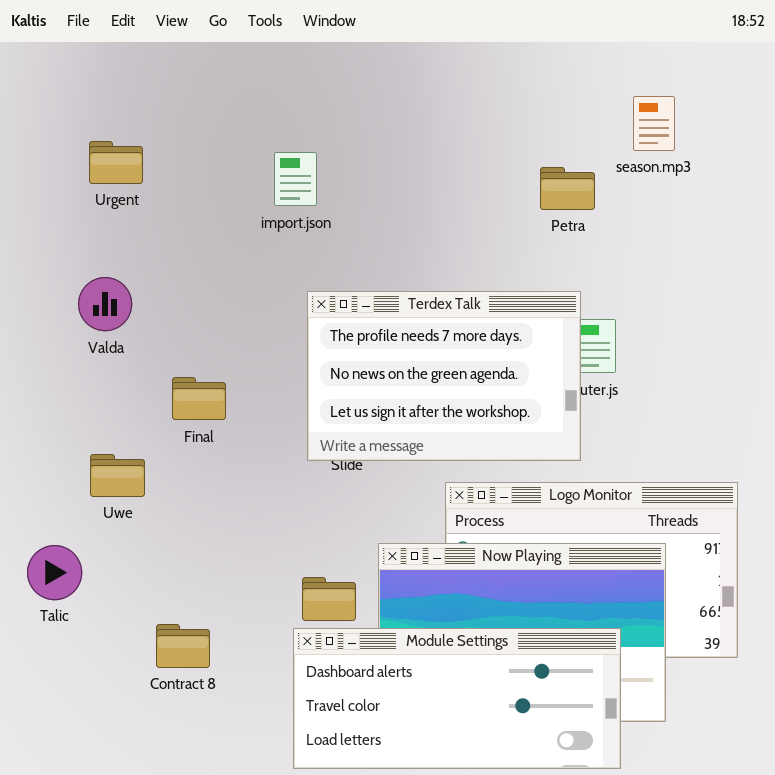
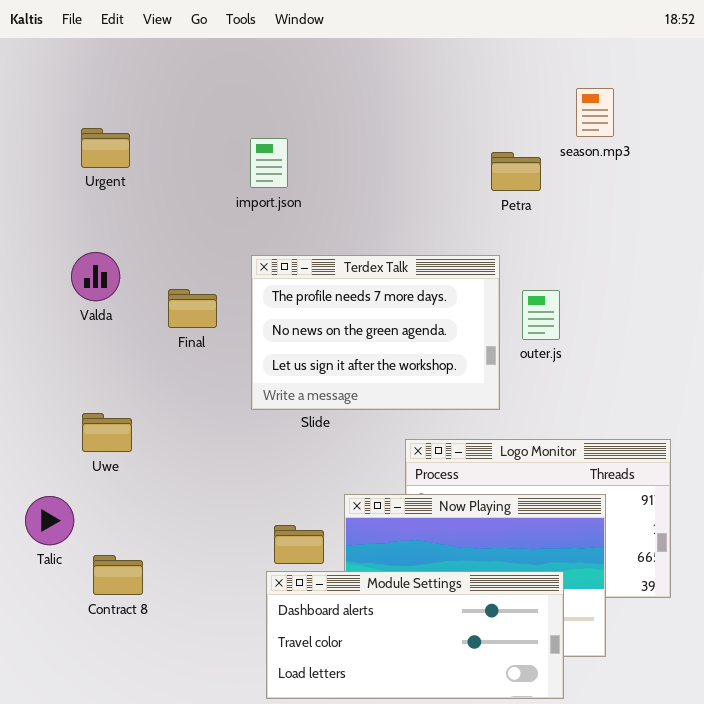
Terdex Talk: [307,291,581,461] -> [251,255,500,410], moved
Final: [172,377,226,420] -> [168,289,217,328], moved
Contract 8: [156,624,210,668] -> [93,555,143,595], moved

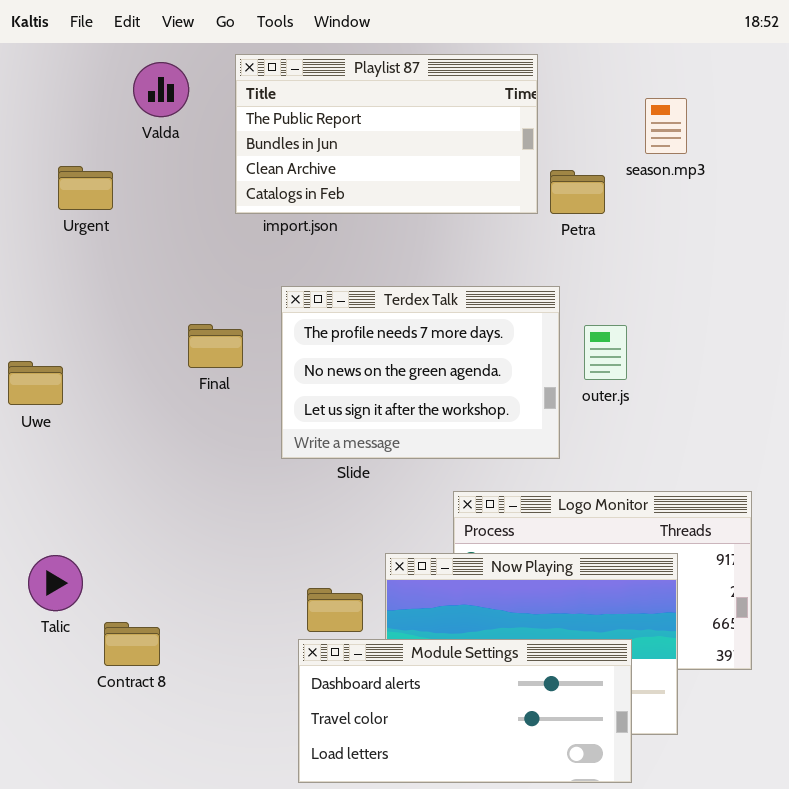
Playlist 87: none -> [235,54,538,214], opened
Urgent: [81,128,130,168] -> [58,166,113,210], moved
Valda: [71,252,120,301] -> [133,62,189,117], moved
Uwe: [82,413,132,452] -> [8,361,63,405], moved

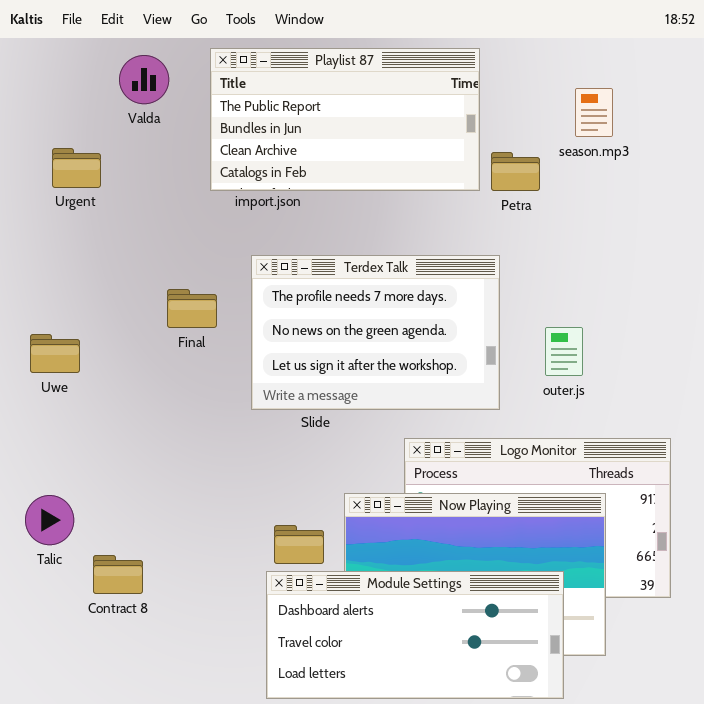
outer.js: [584,325,627,380] -> [545,327,583,376], moved
Uwe: [8,361,63,405] -> [30,334,80,373], moved

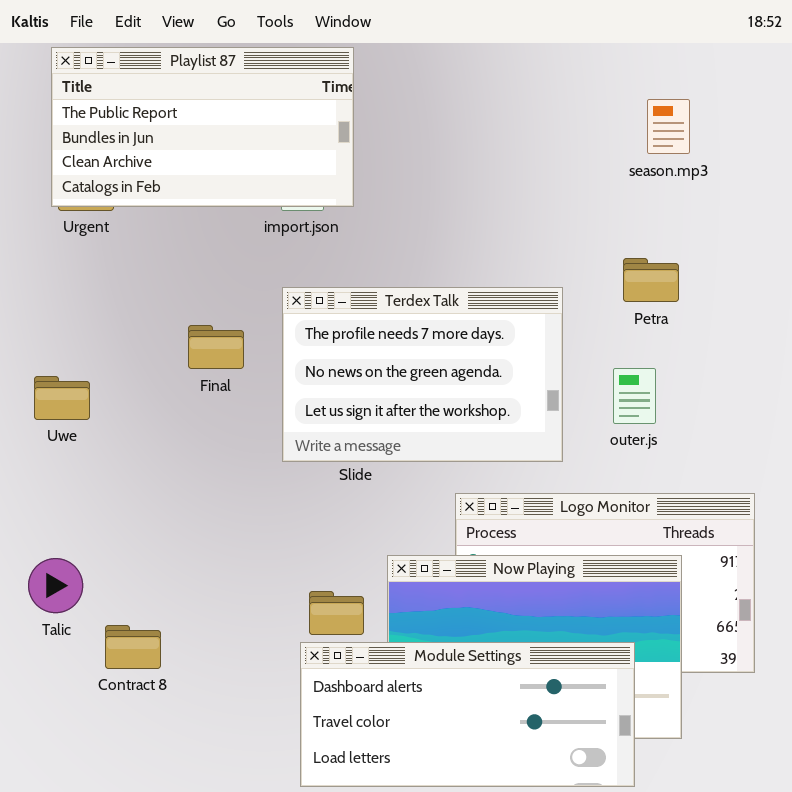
Playlist 87: [210,48,480,191] -> [51,47,354,207], moved
Petra: [491,152,540,191] -> [623,258,679,302], moved

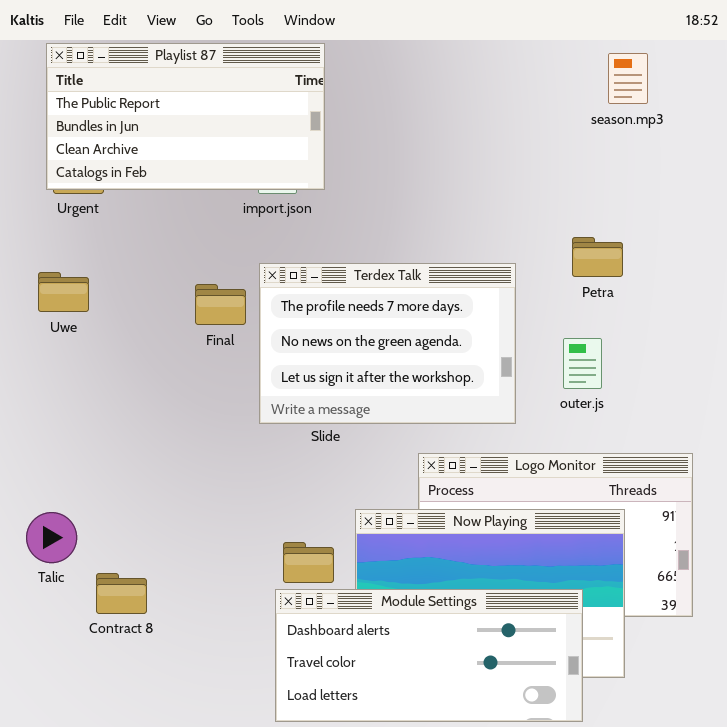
season.mp3: [647,99,690,154] -> [608,53,648,104], moved
Final: [188,325,244,369] -> [195,284,246,325], moved
Uwe: [34,376,90,420] -> [38,272,89,312], moved

